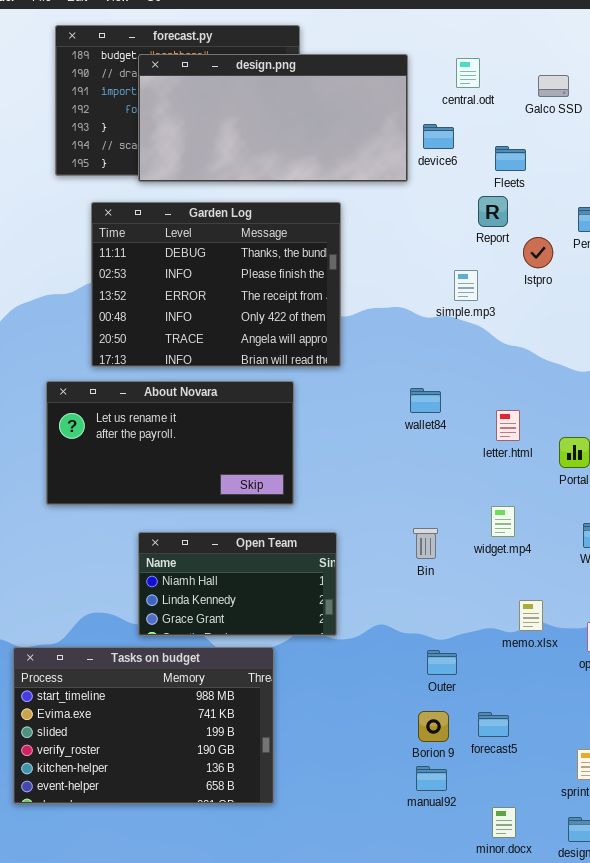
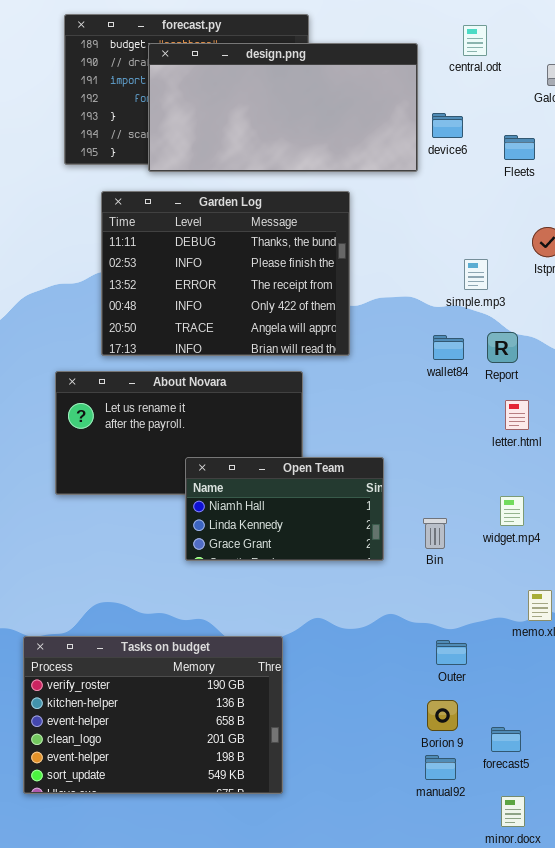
central.odt: [456,58,480,88] -> [463,25,487,56], moved
Report: [478,196,508,227] -> [487,332,518,363], moved
wallet84: [410,388,441,413] -> [433,335,464,360], moved
Open Team: [138,532,337,636] -> [185,457,384,561], moved
Tasks on budget: [13,647,274,804] -> [23,636,283,794], scrolled down 3 rows
forecast5: [478,712,509,737] -> [491,727,521,752], moved

